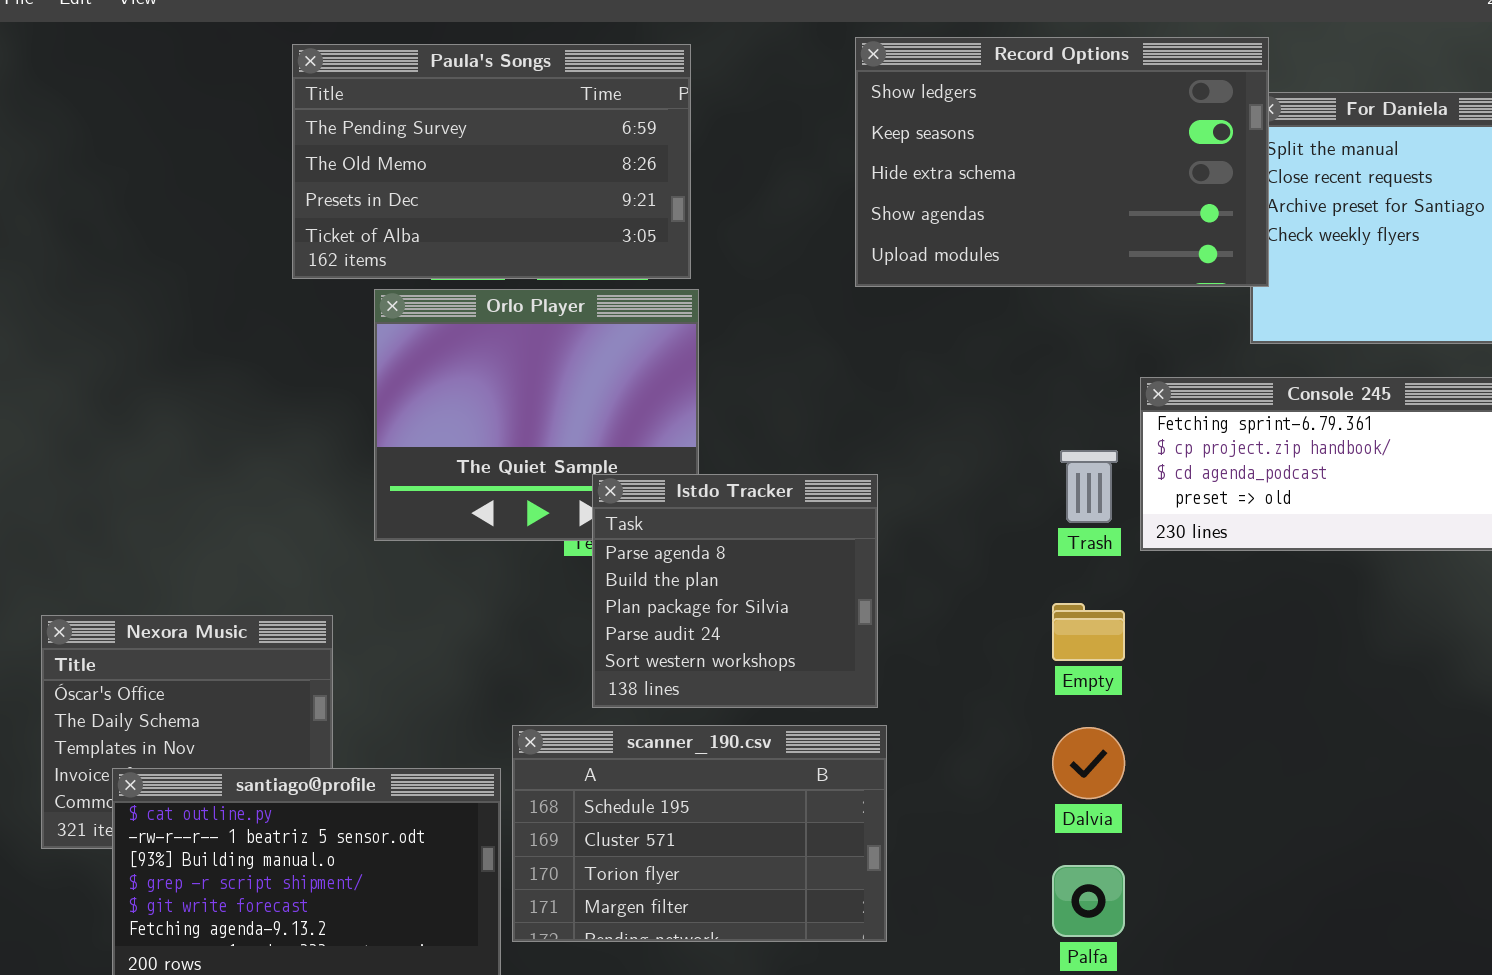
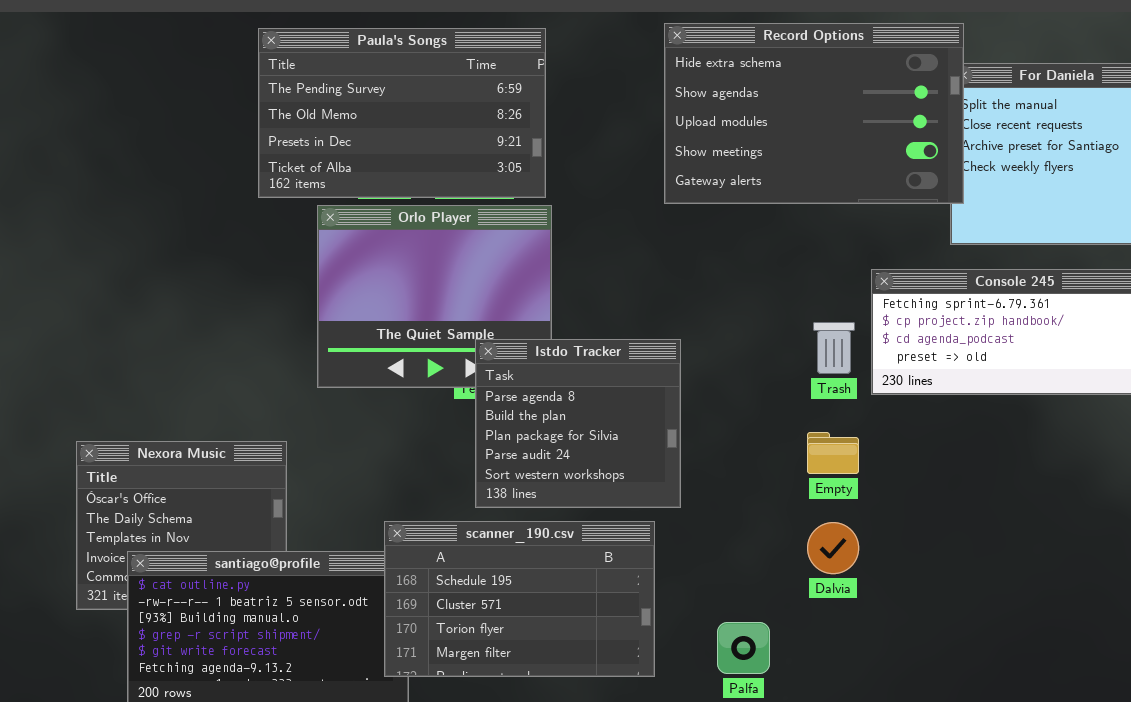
Record Options: [855,37,1269,287] -> [664,23,964,204], scrolled down 2 rows
scanner_190.csv: [512,725,887,942] -> [384,521,655,677], moved
Palfa: [1052,865,1125,937] -> [717,622,770,674], moved

